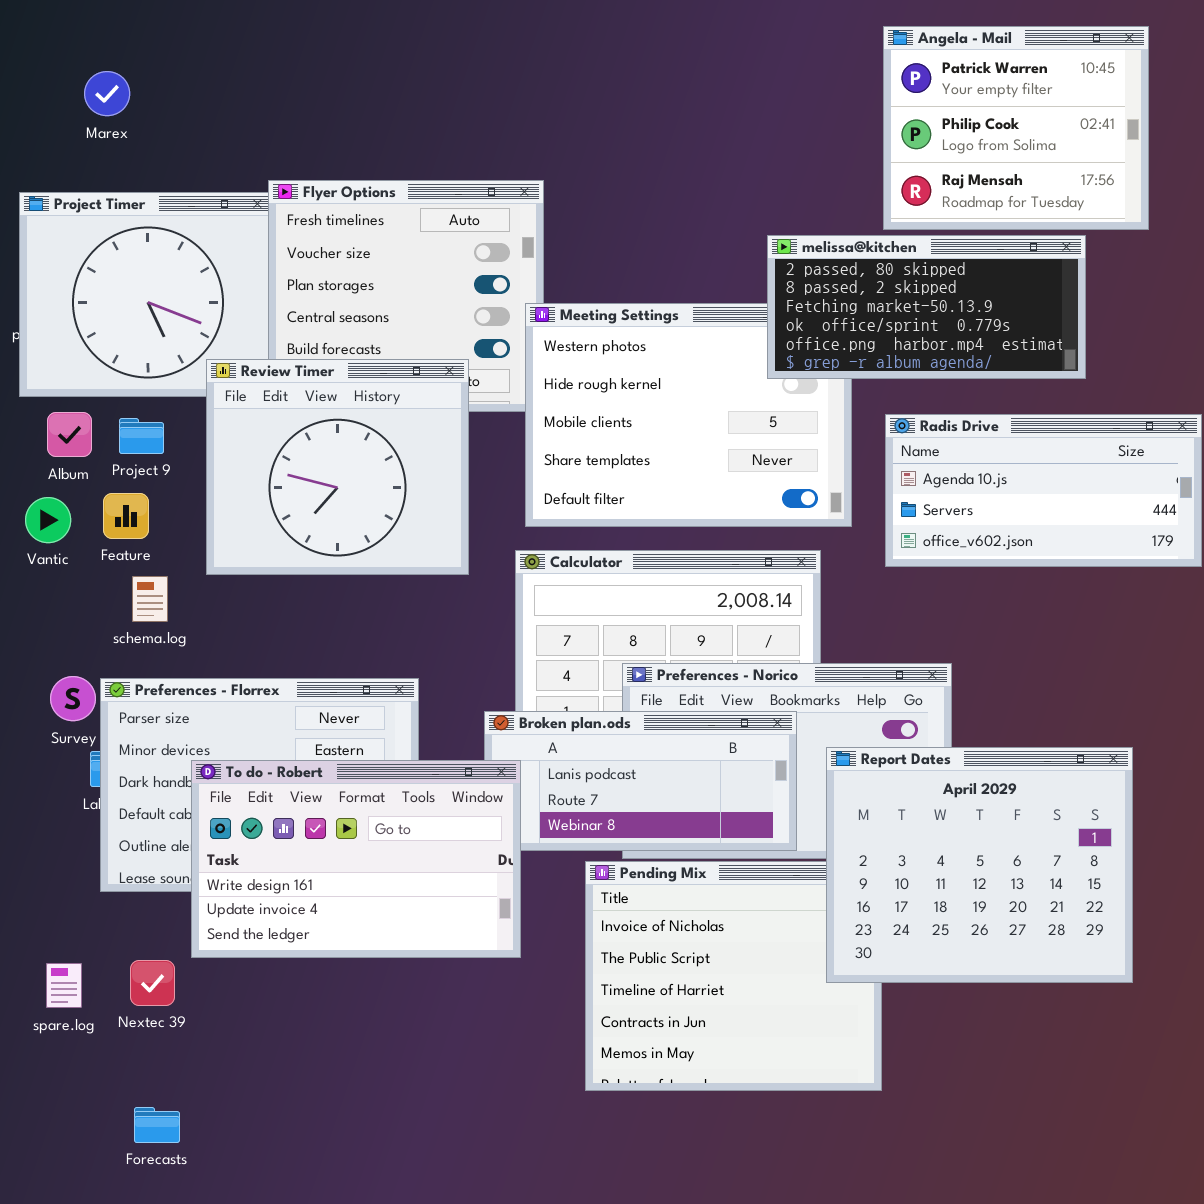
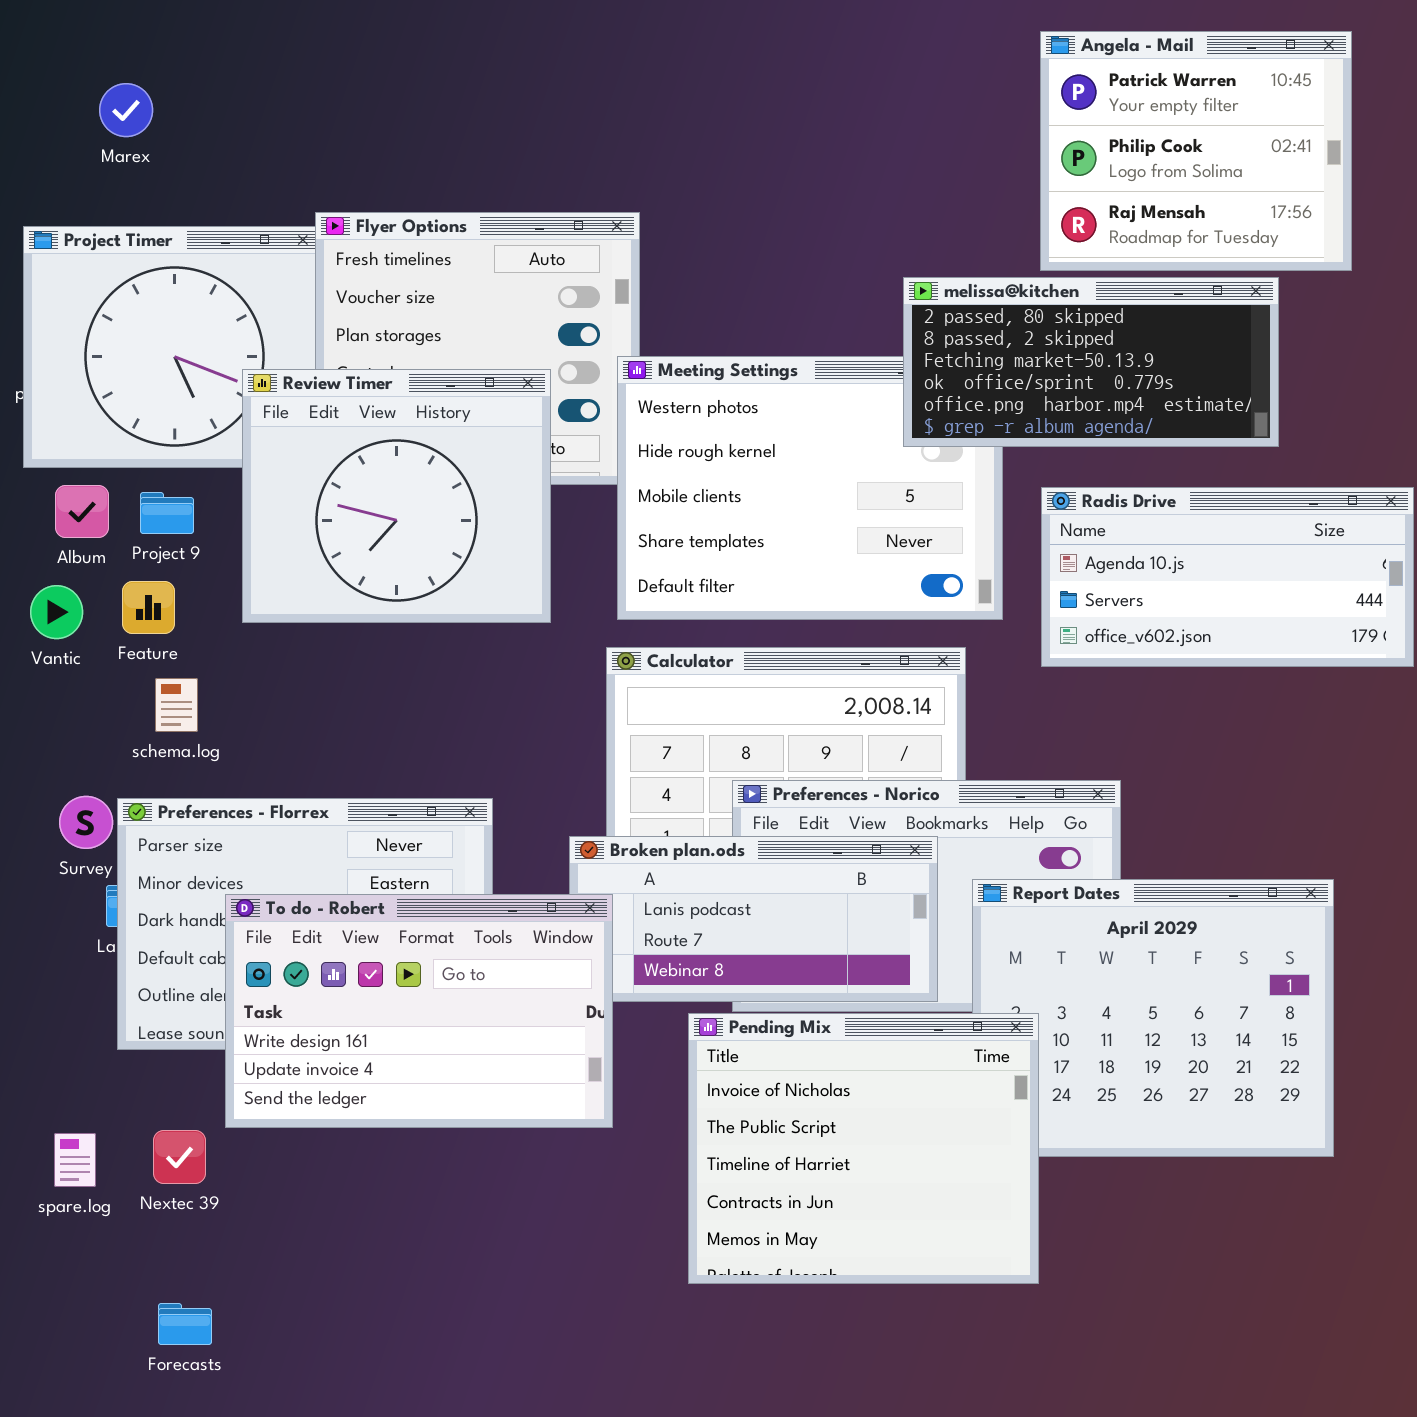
Review Timer: [206,359,469,575] -> [242,369,551,623], moved
Pending Mix: [585,861,882,1091] -> [688,1013,1039,1284], raised

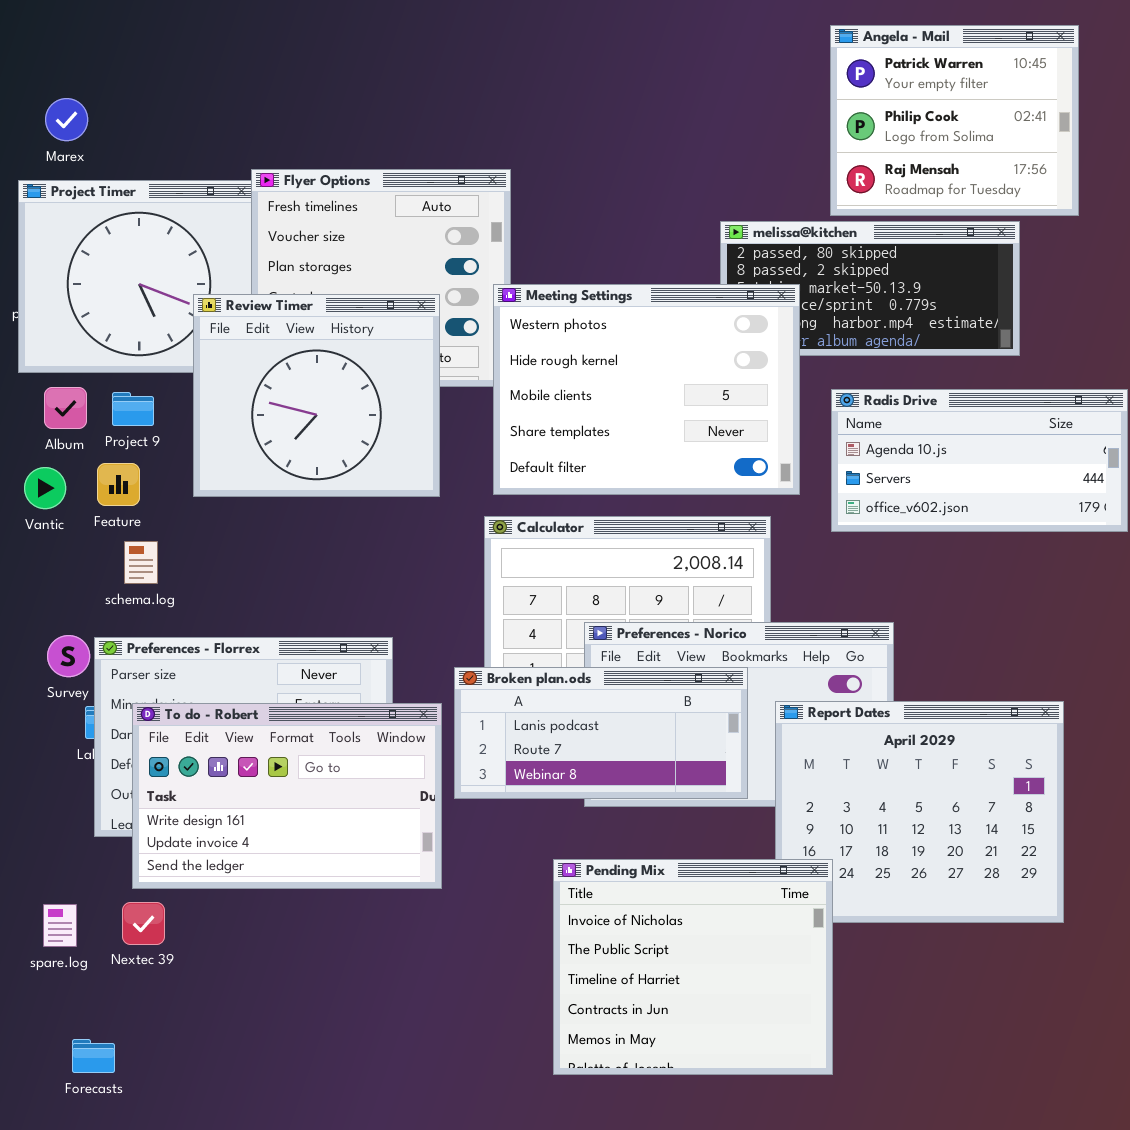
Marex: [99,83,153,137] -> [45,98,88,141], moved
Meeting Settings: [617,356,1003,620] -> [493,284,800,495], raised
To do - Robert: [225,894,613,1128] -> [132,703,442,889], moved
Pending Mix: [688,1013,1039,1284] -> [553,859,833,1075], moved
Forecasts: [158,1303,212,1345] -> [72,1039,115,1073], moved

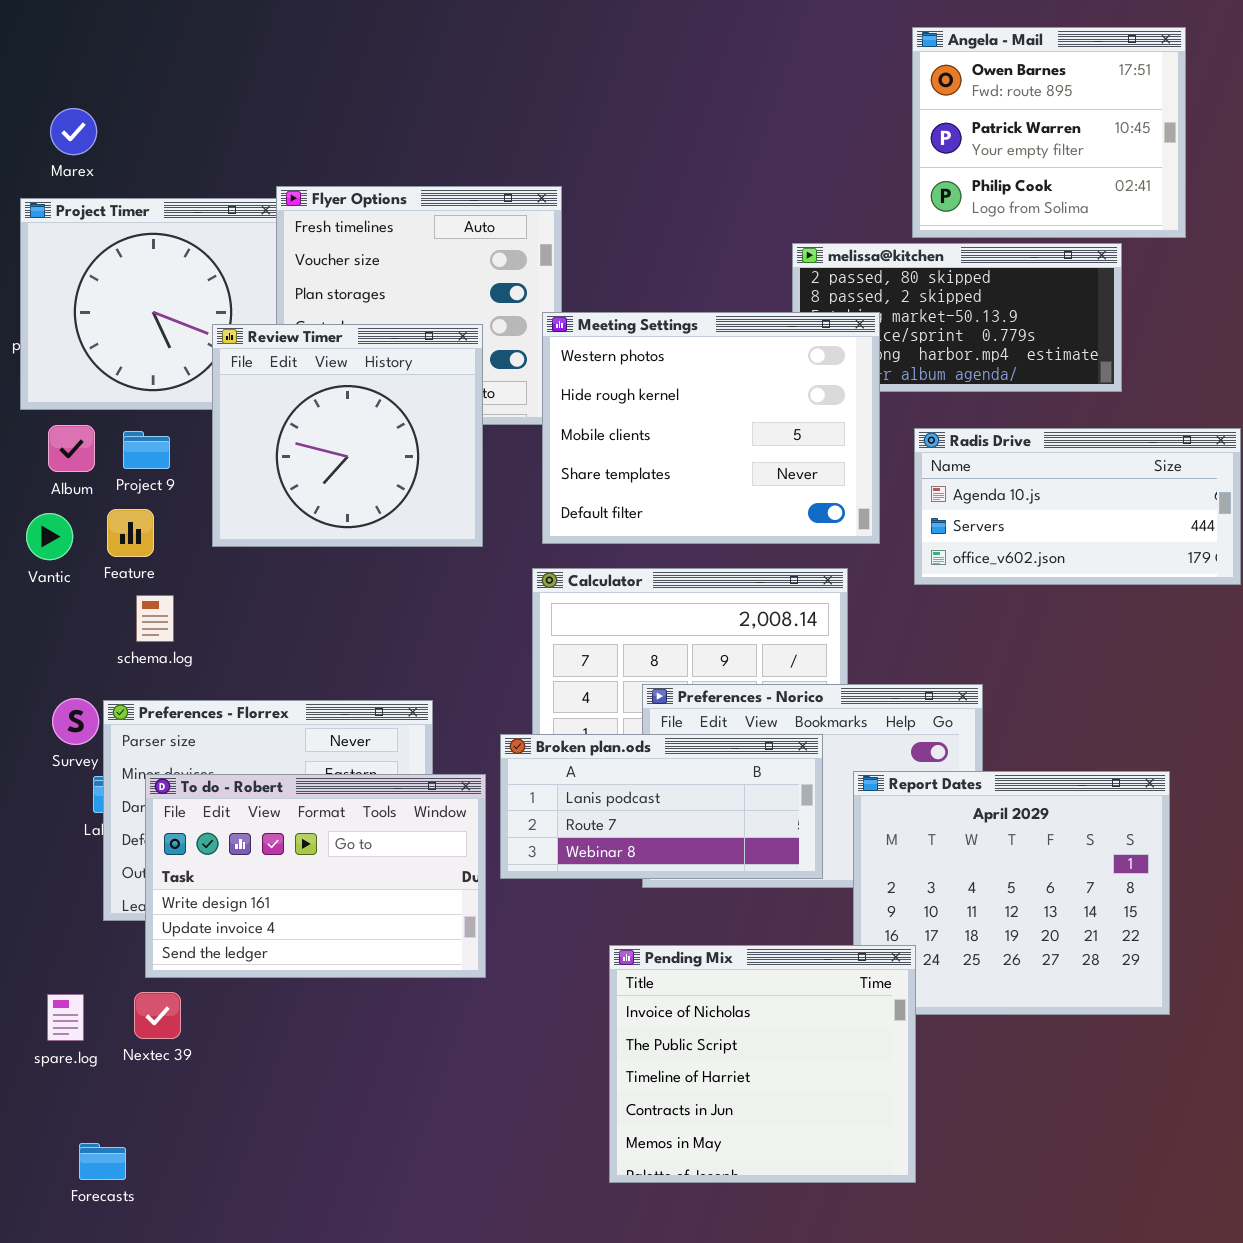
Angela - Mail: [830,25,1079,216] -> [912,27,1186,238], scrolled up 1 row

